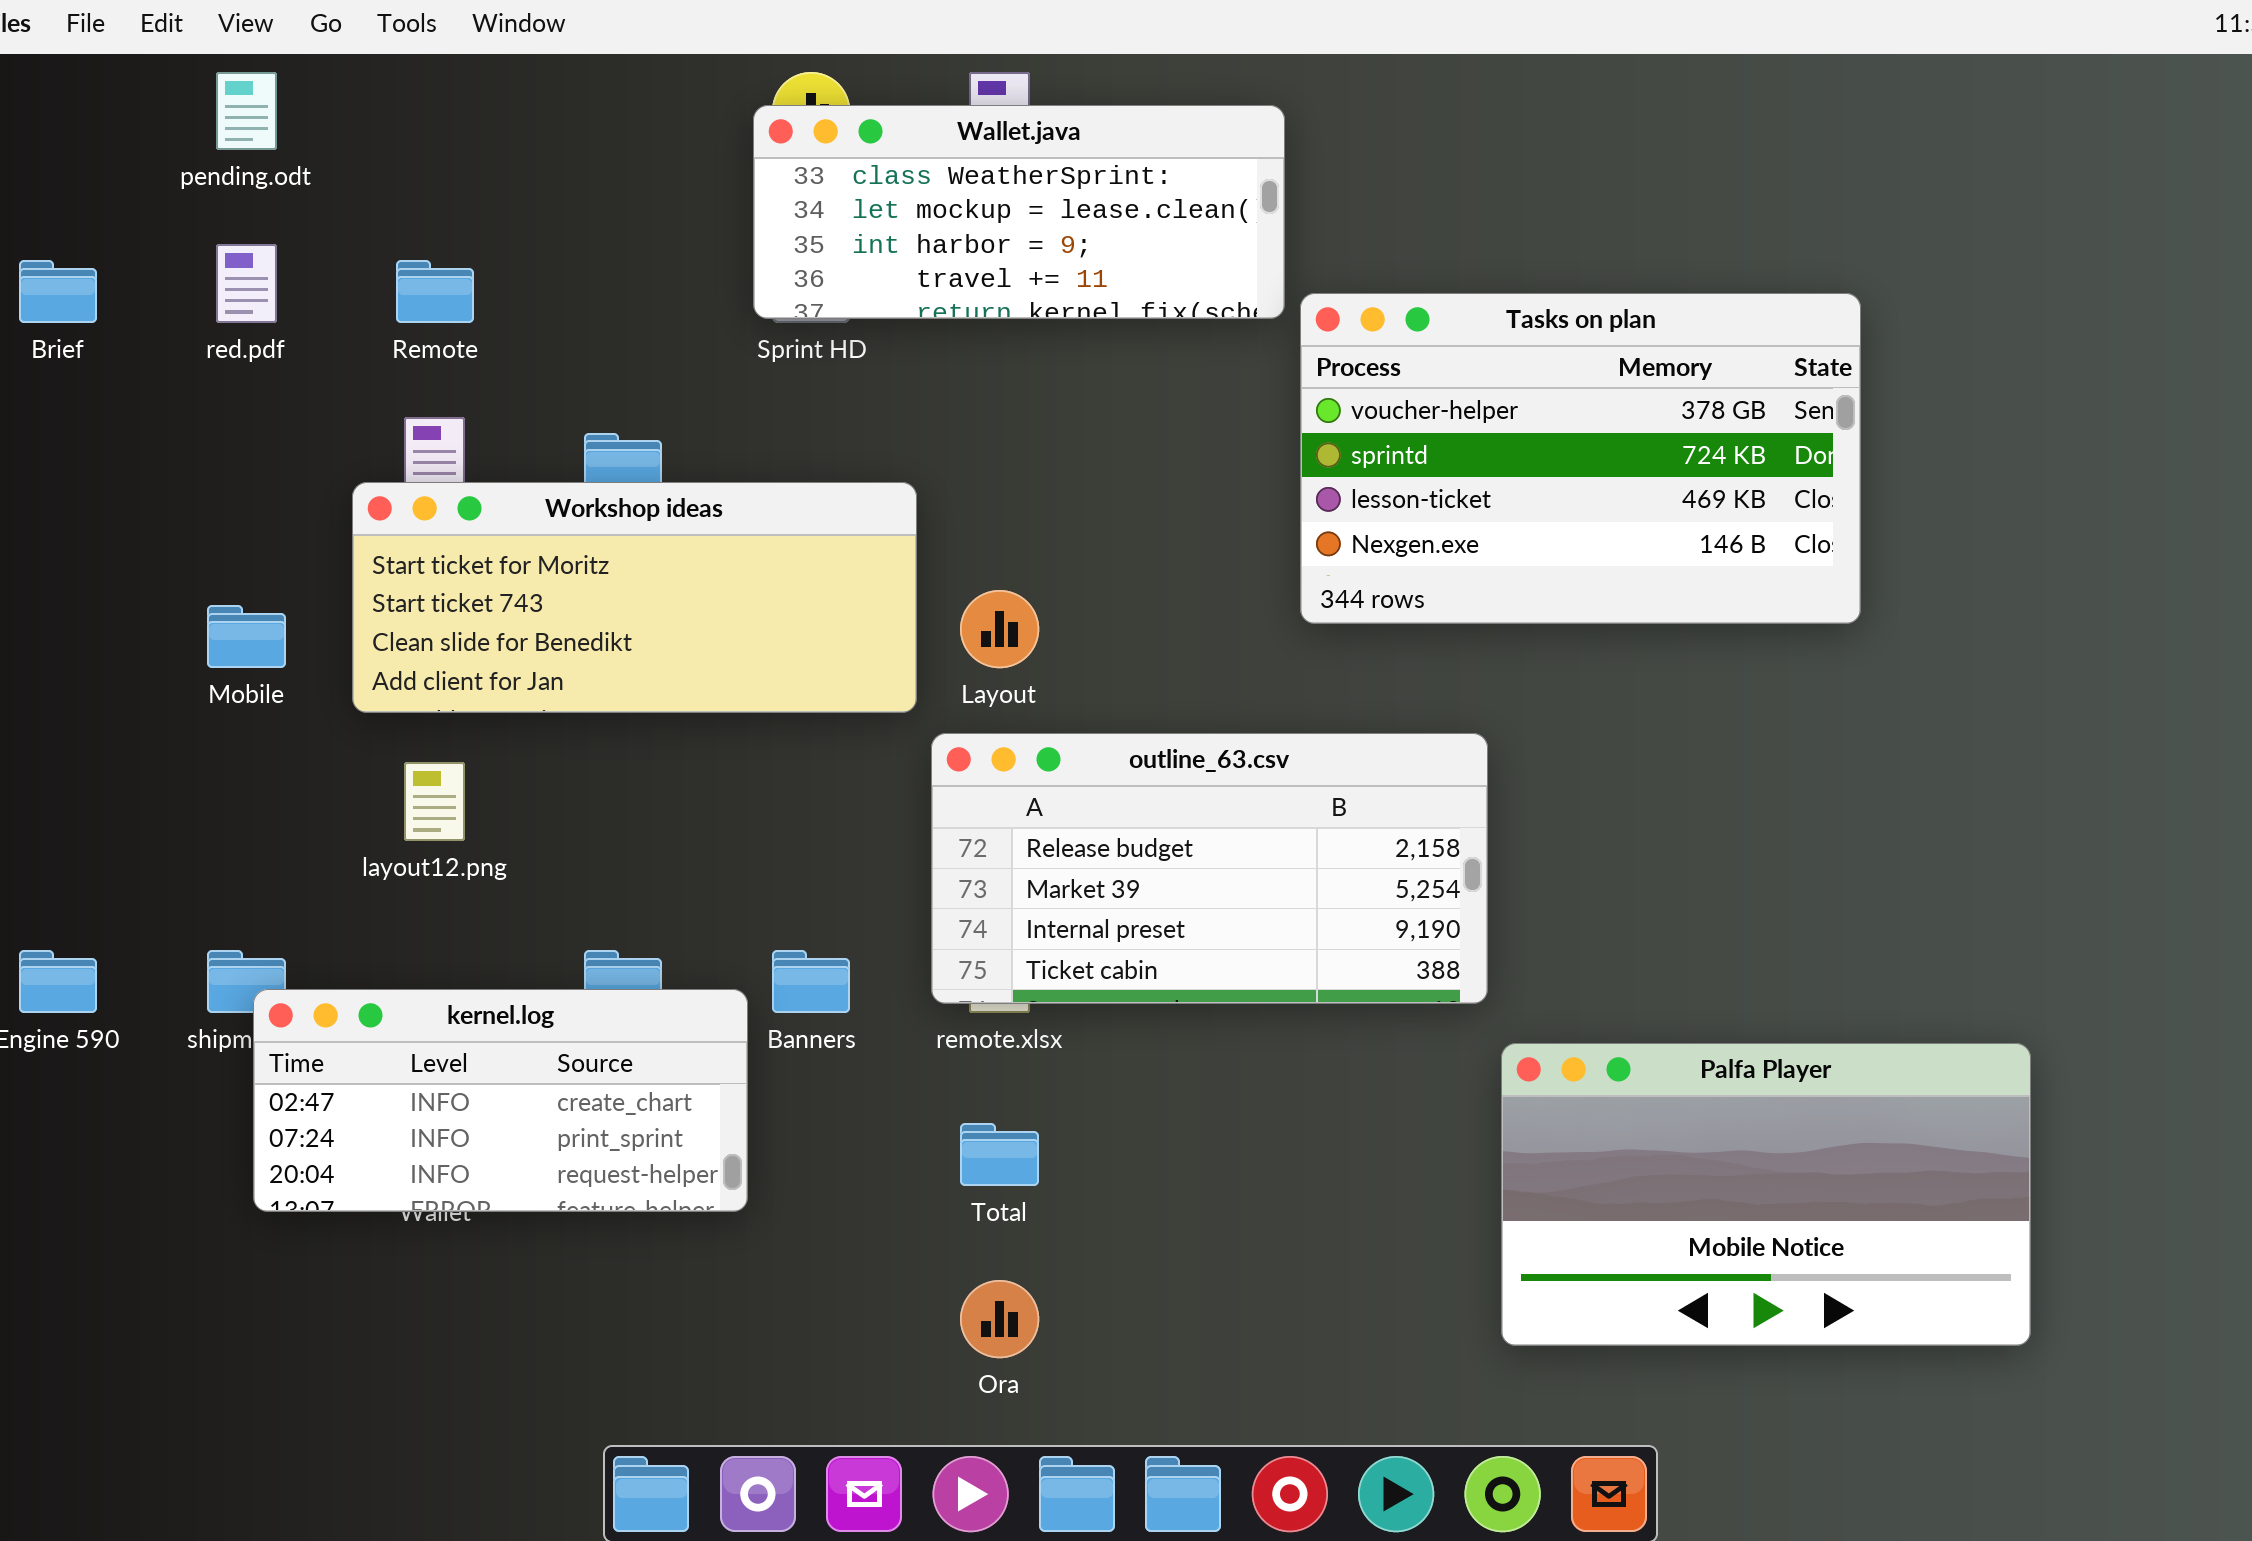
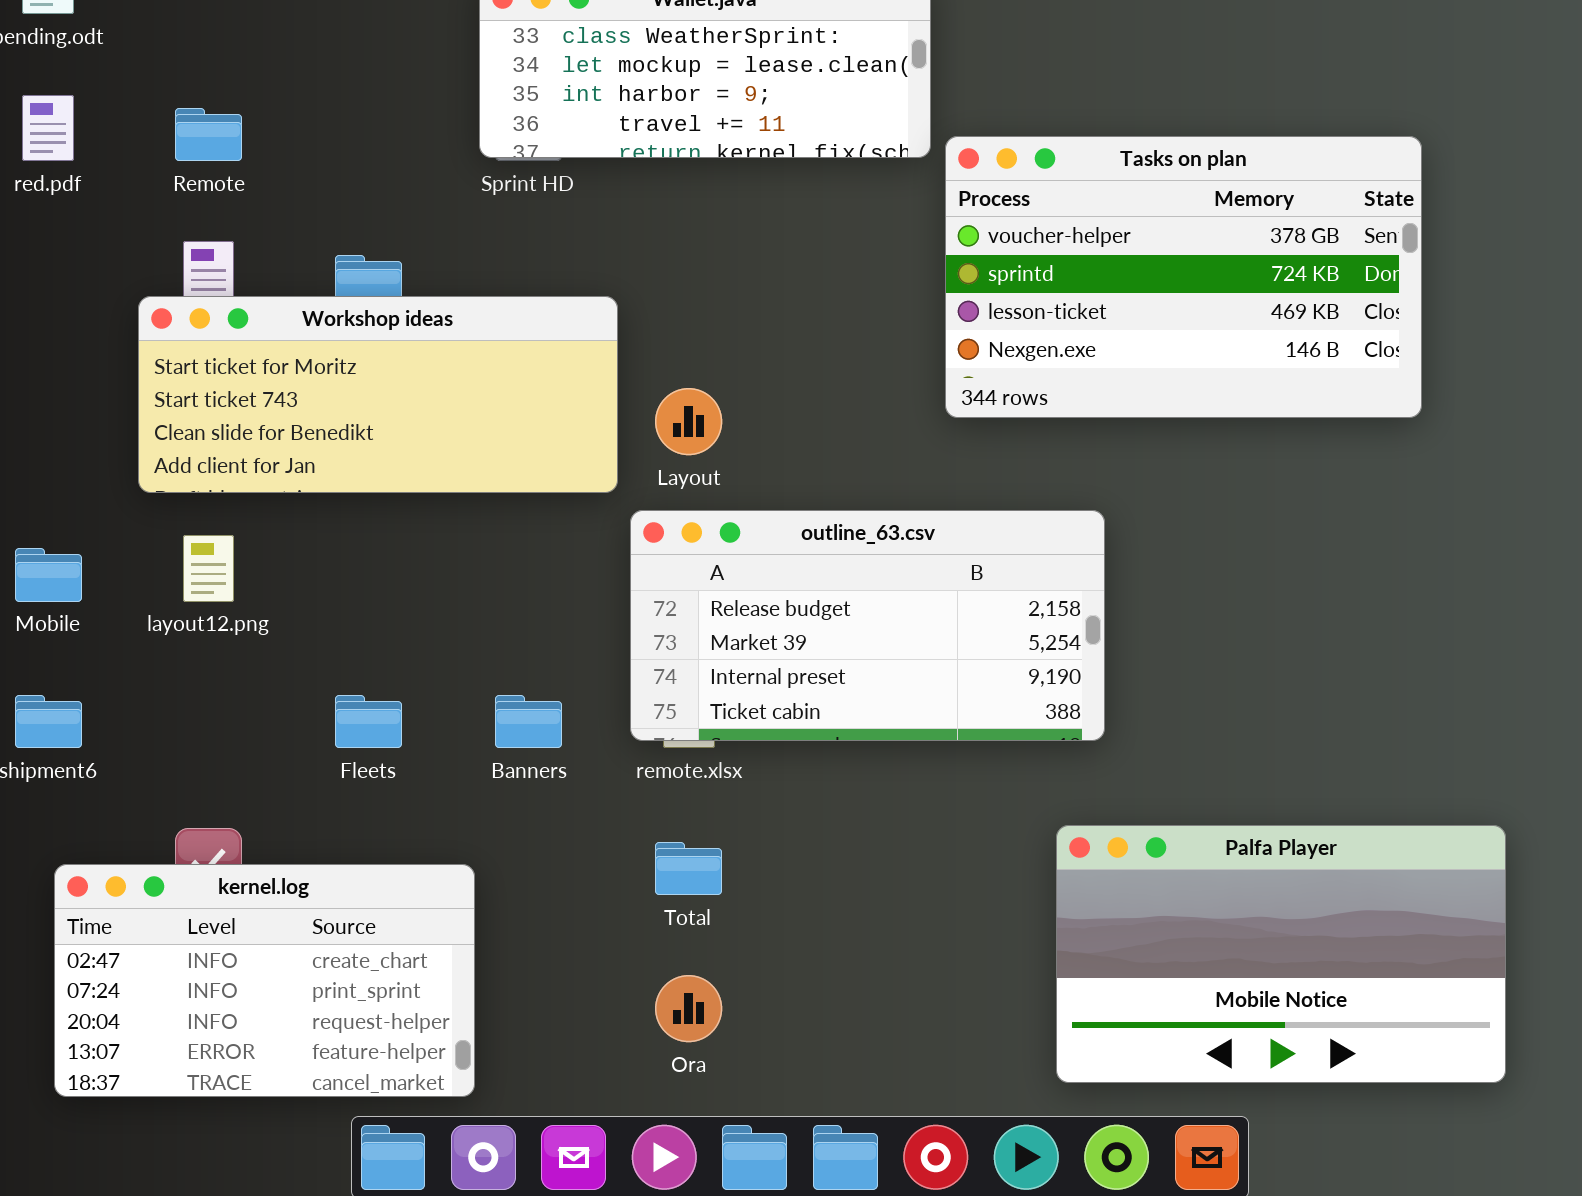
Mobile: [207,605,286,668] -> [15,548,82,602], moved
kernel.log: [253,989,748,1212] -> [54,864,475,1097], moved, resized
Palfa Player: [1501,1043,2031,1346] -> [1056,825,1506,1083], moved

